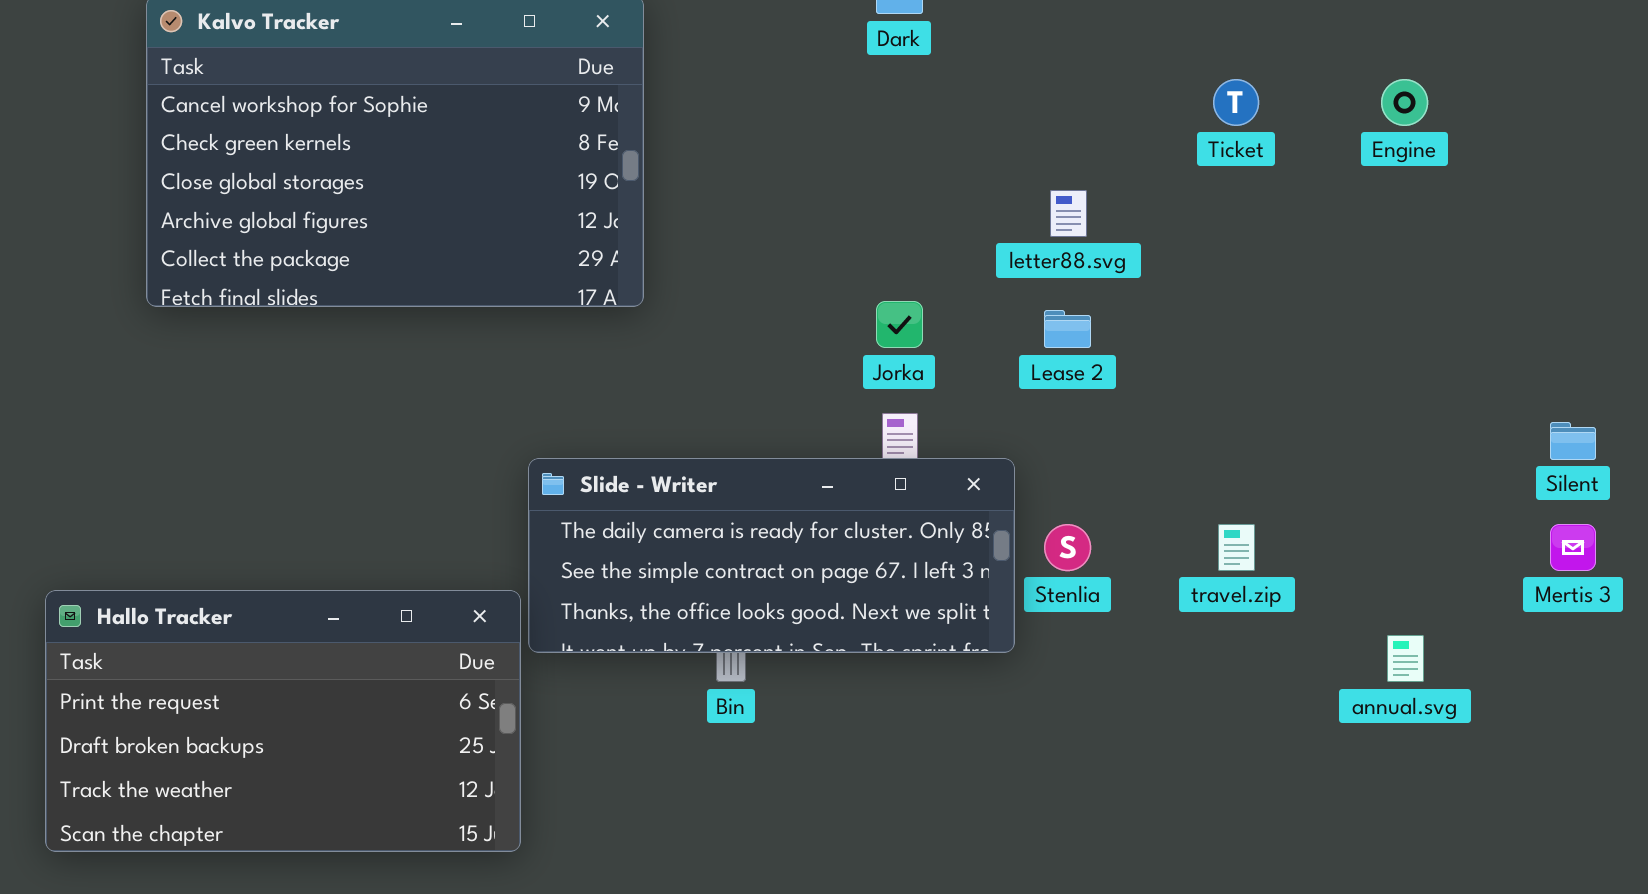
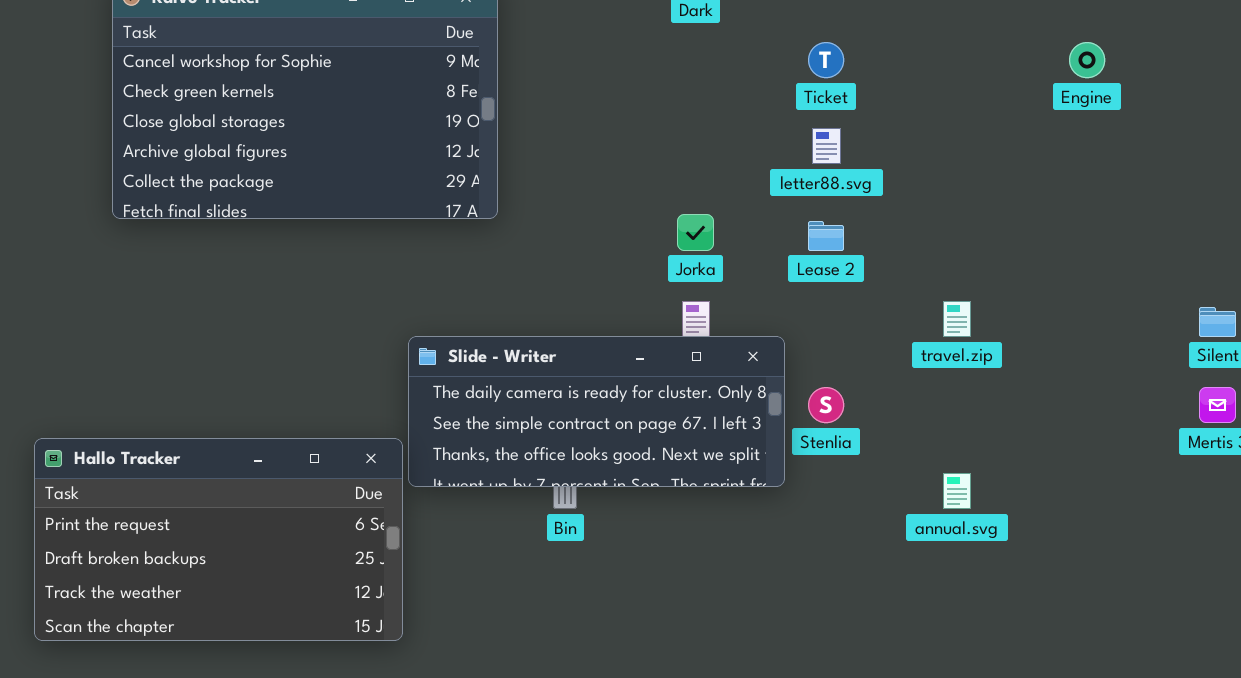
Ticket: [1213,79,1259,126] -> [808,42,844,78], moved
travel.zip: [1218,524,1255,571] -> [943,301,971,337], moved
annual.svg: [1387,635,1424,682] -> [943,473,971,509], moved

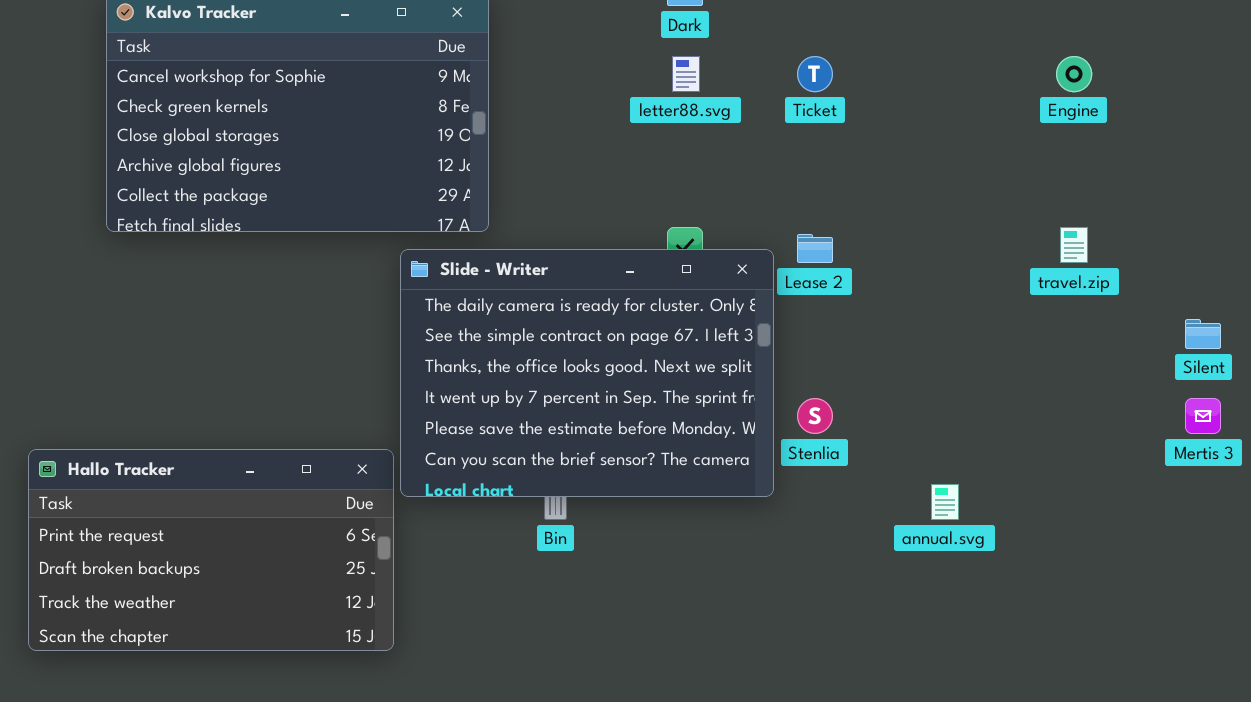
letter88.svg: [812,128,841,164] -> [672,56,700,92], moved
travel.zip: [943,301,971,337] -> [1060,227,1088,263], moved
Slide - Writer: [408,336,785,487] -> [400,249,774,497], resized

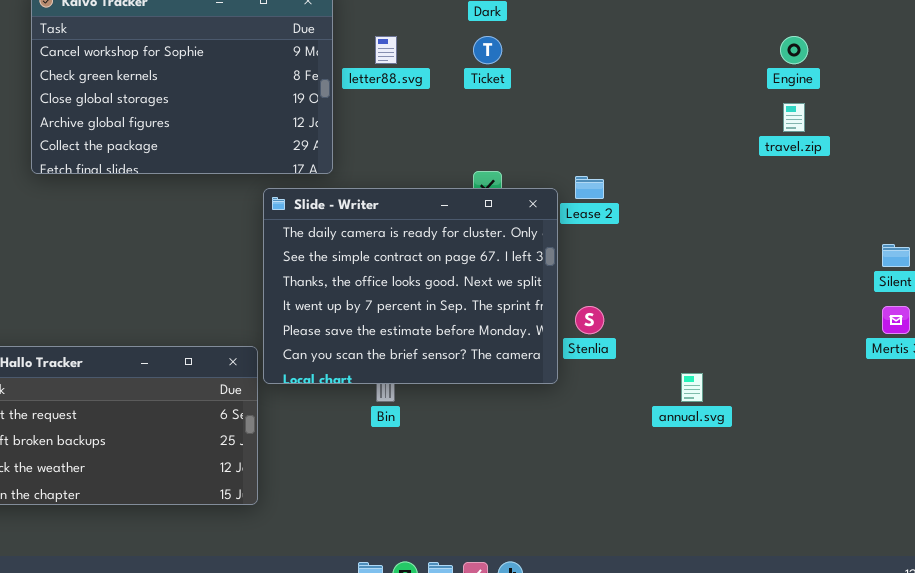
letter88.svg: [672,56,700,92] -> [375,36,397,64], moved
Ticket: [797,56,833,92] -> [473,36,502,64], moved
travel.zip: [1060,227,1088,263] -> [783,103,805,132], moved

